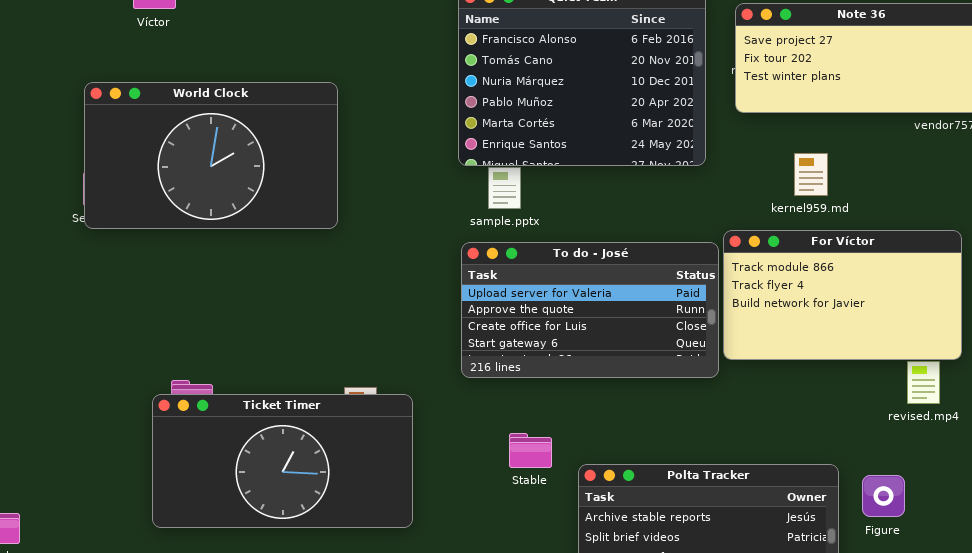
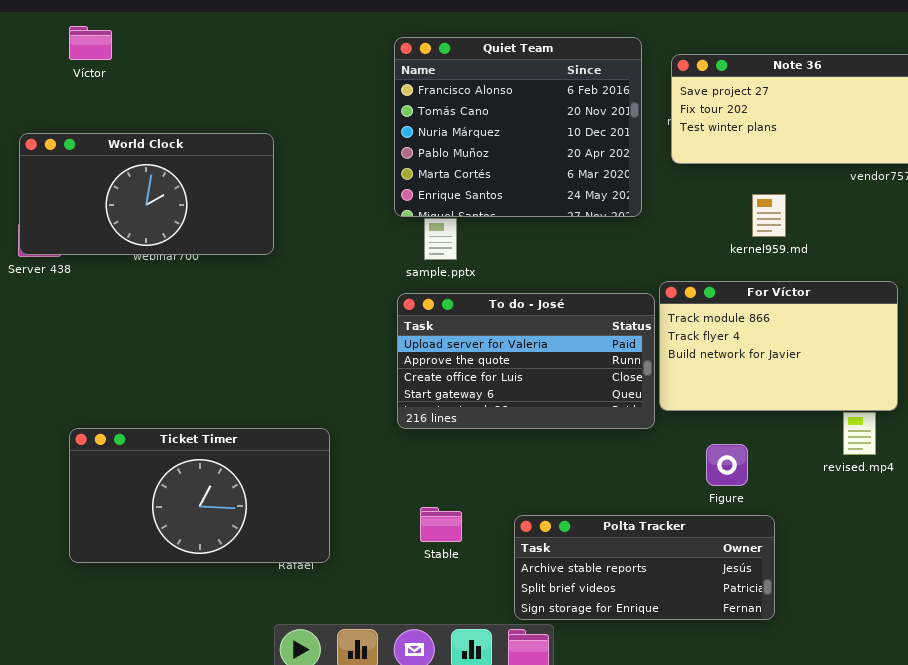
World Clock: [84,82,338,229] -> [19,133,274,255], resized
kernel959.md: [794,153,828,196] -> [752,194,786,237], moved
Ticket Timer: [152,394,413,528] -> [69,428,330,563], moved
Stable: [509,433,552,468] -> [420,507,462,542], moved
Figure: [862,475,905,517] -> [706,444,748,486], moved

